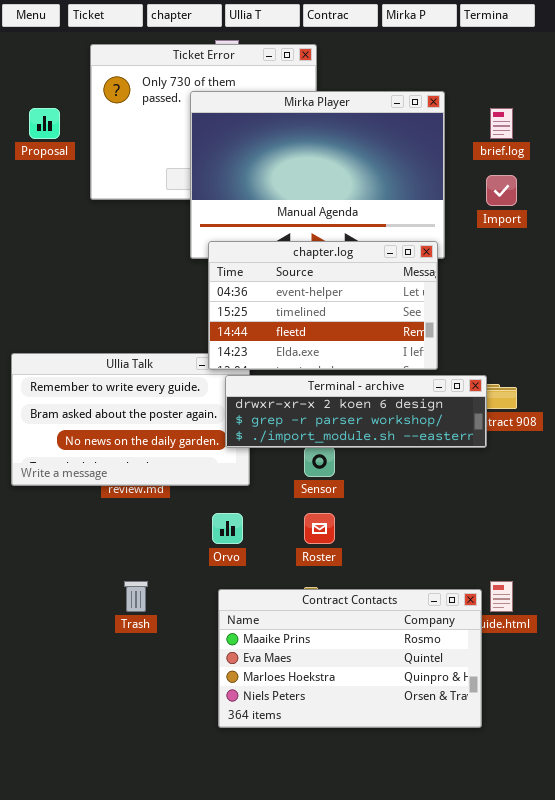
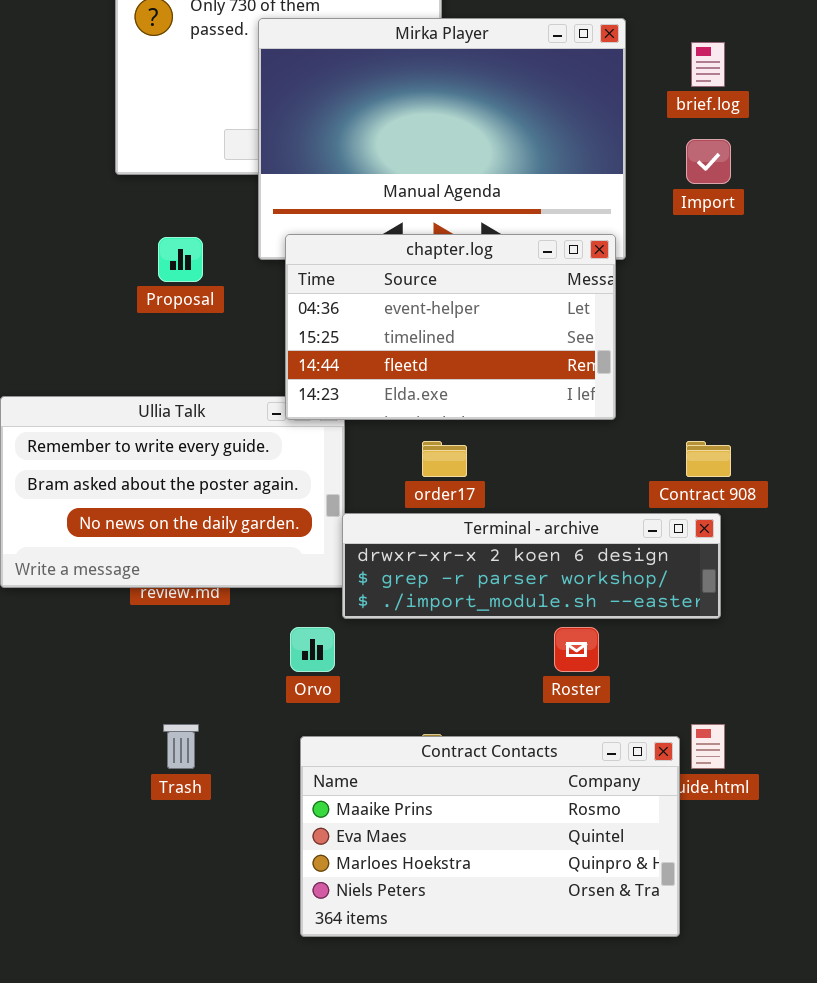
Proposal: [29,108,60,139] -> [158,237,203,282], moved
Terminal - archive: [225,375,487,448] -> [342,513,721,619], moved
Roster: [304,513,335,544] -> [554,627,599,672], moved

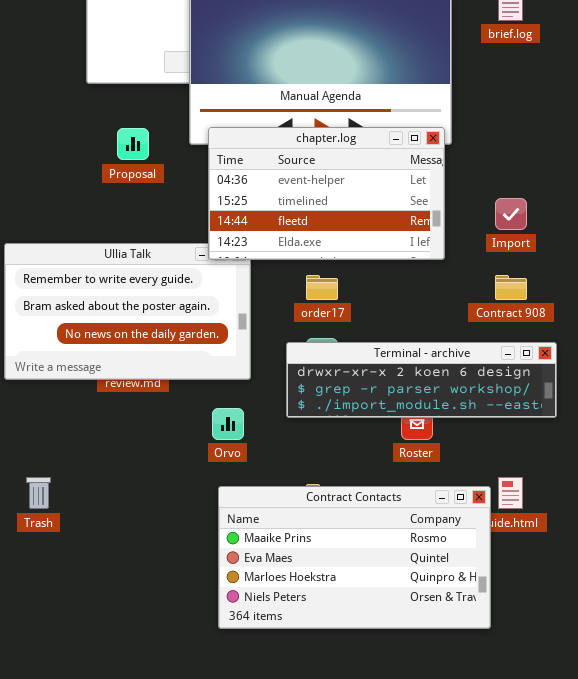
Import: [686,139,731,184] -> [495,198,527,230], moved
Terminal - archive: [342,513,721,619] -> [286,342,557,418], moved
Trash: [163,724,199,769] -> [26,477,51,509], moved

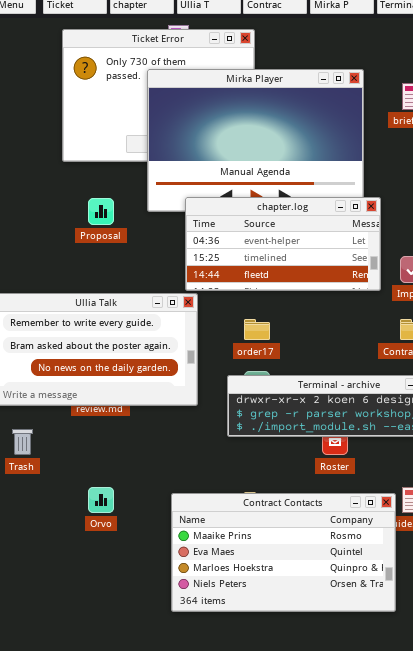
chapter.log: [208,127,445,260] -> [185,197,381,291], moved, resized
Orvo: [212,408,244,440] -> [88,487,114,513], moved
Trash: [26,477,51,509] -> [12,429,33,455], moved

